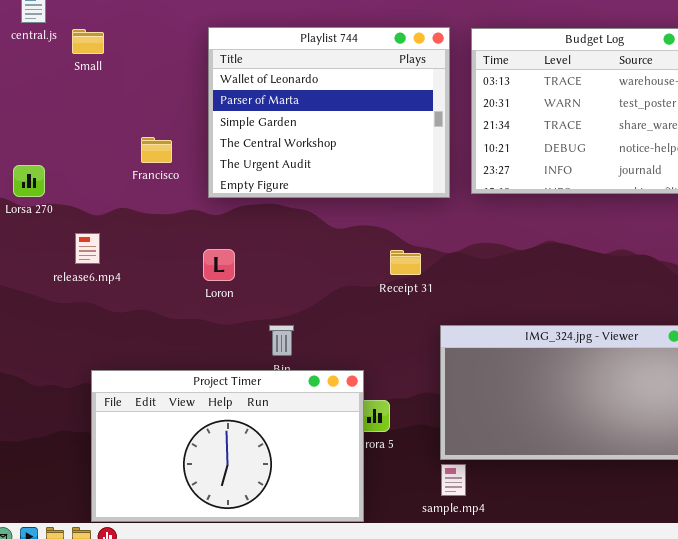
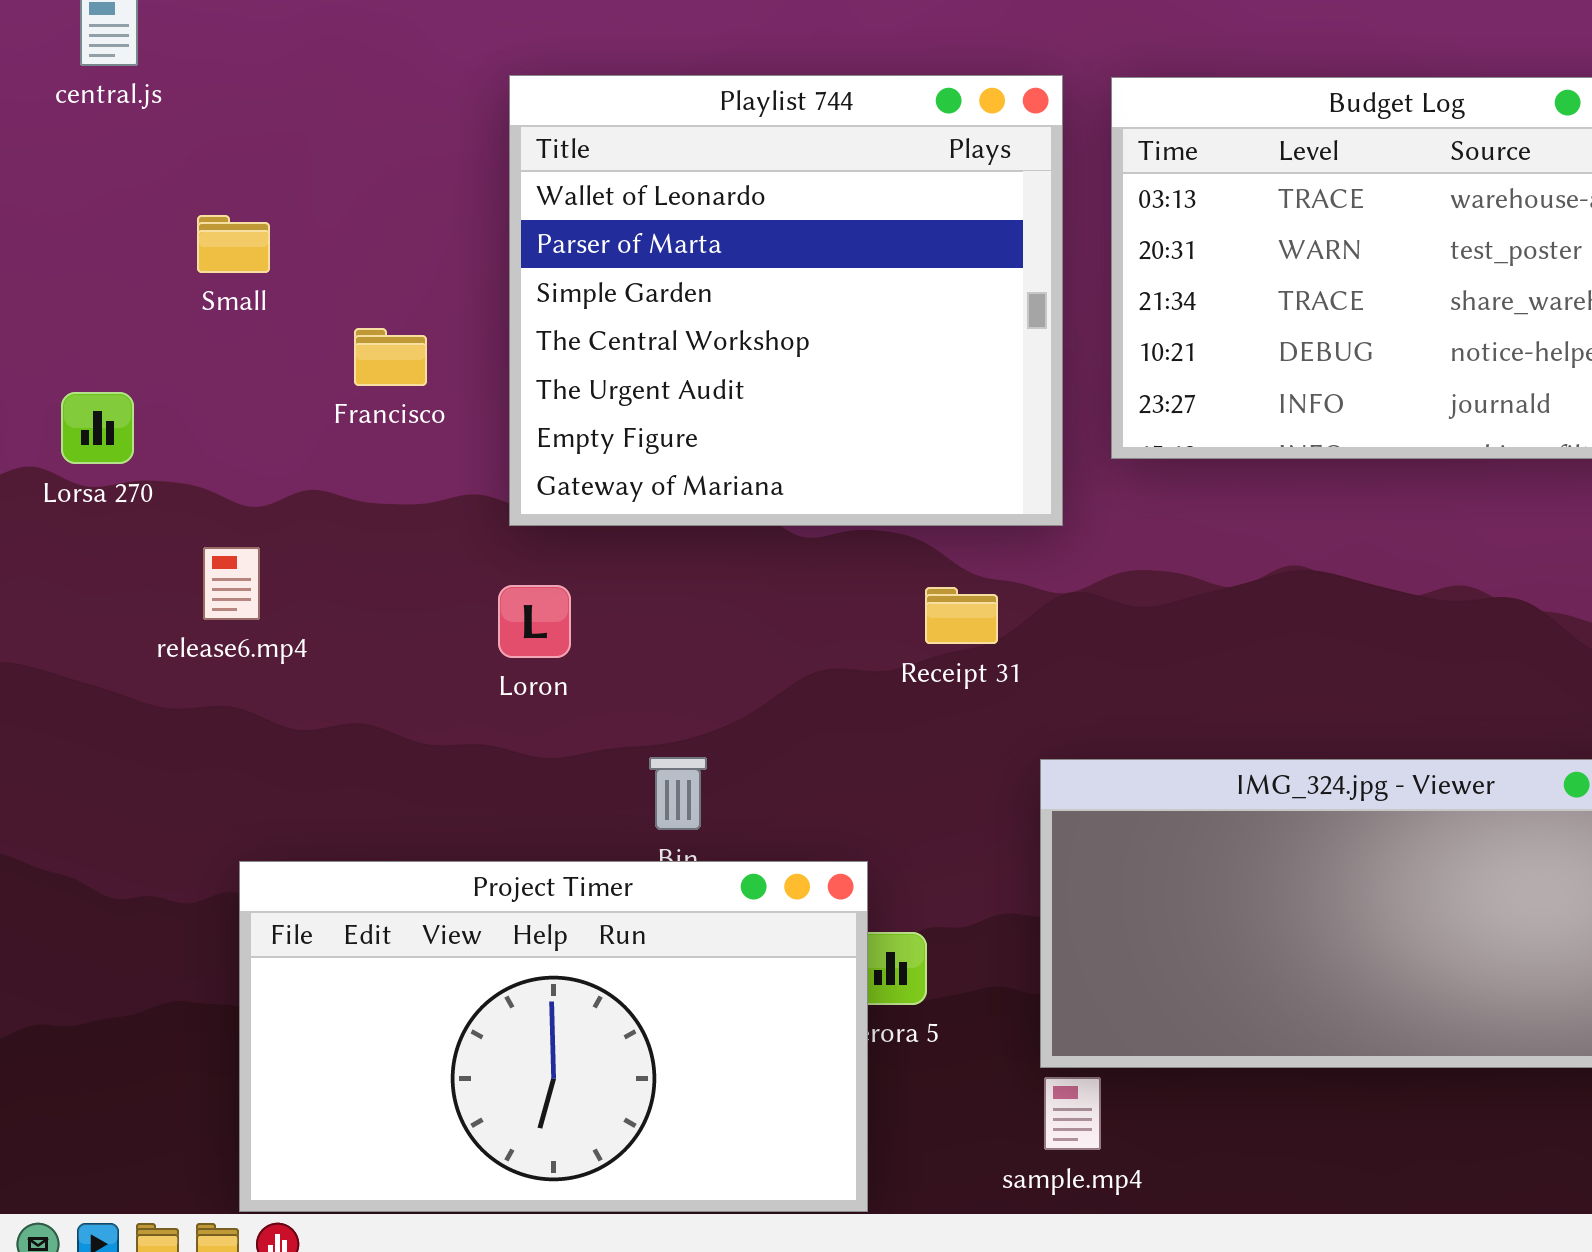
Playlist 744: [208,27,450,198] -> [509,75,1063,526], resized
Small: [72,29,104,54] -> [197,215,270,273], moved

